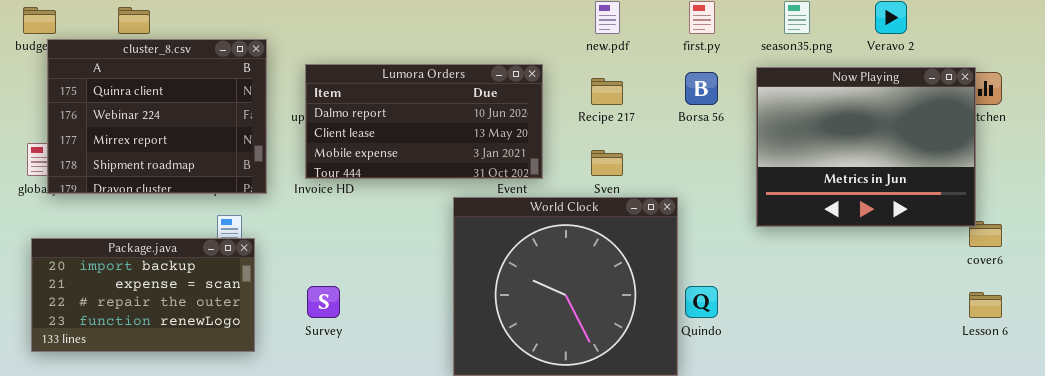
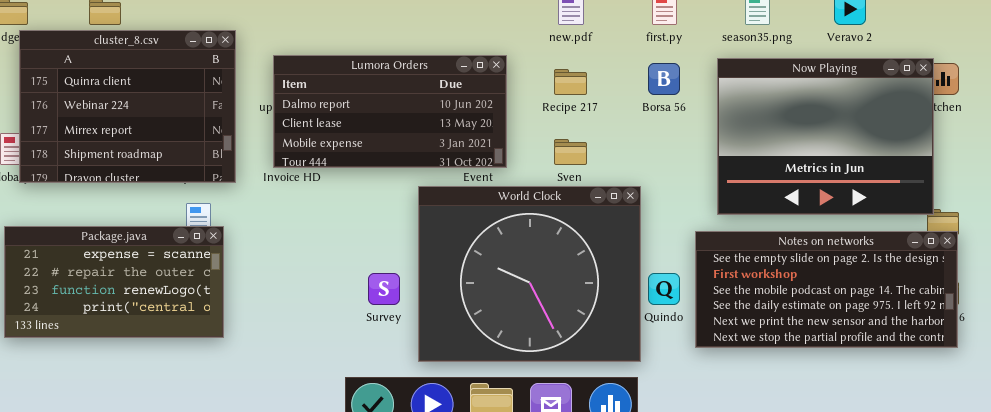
Package.java: [31,238,255,352] -> [4,226,224,338], scrolled down 1 row
Notes on networks: none -> [695,231,958,348], opened
Survey: [307,286,340,318] -> [368,273,400,305], moved

